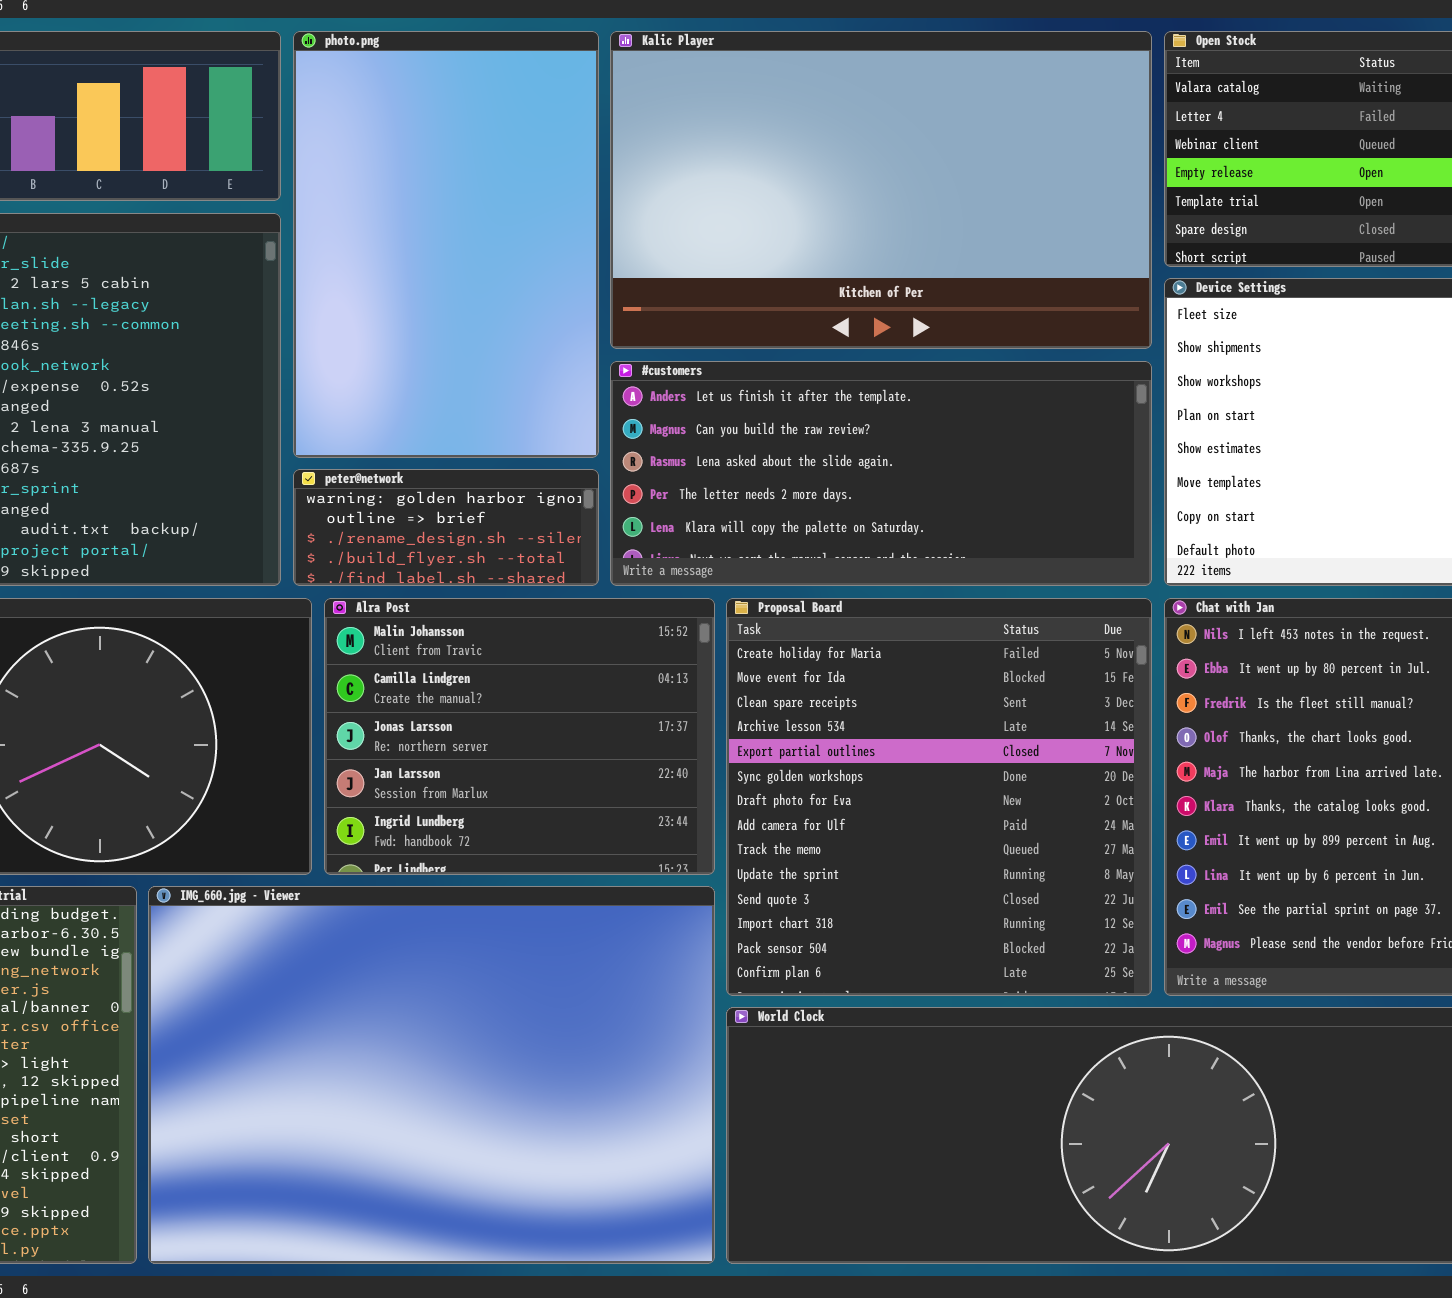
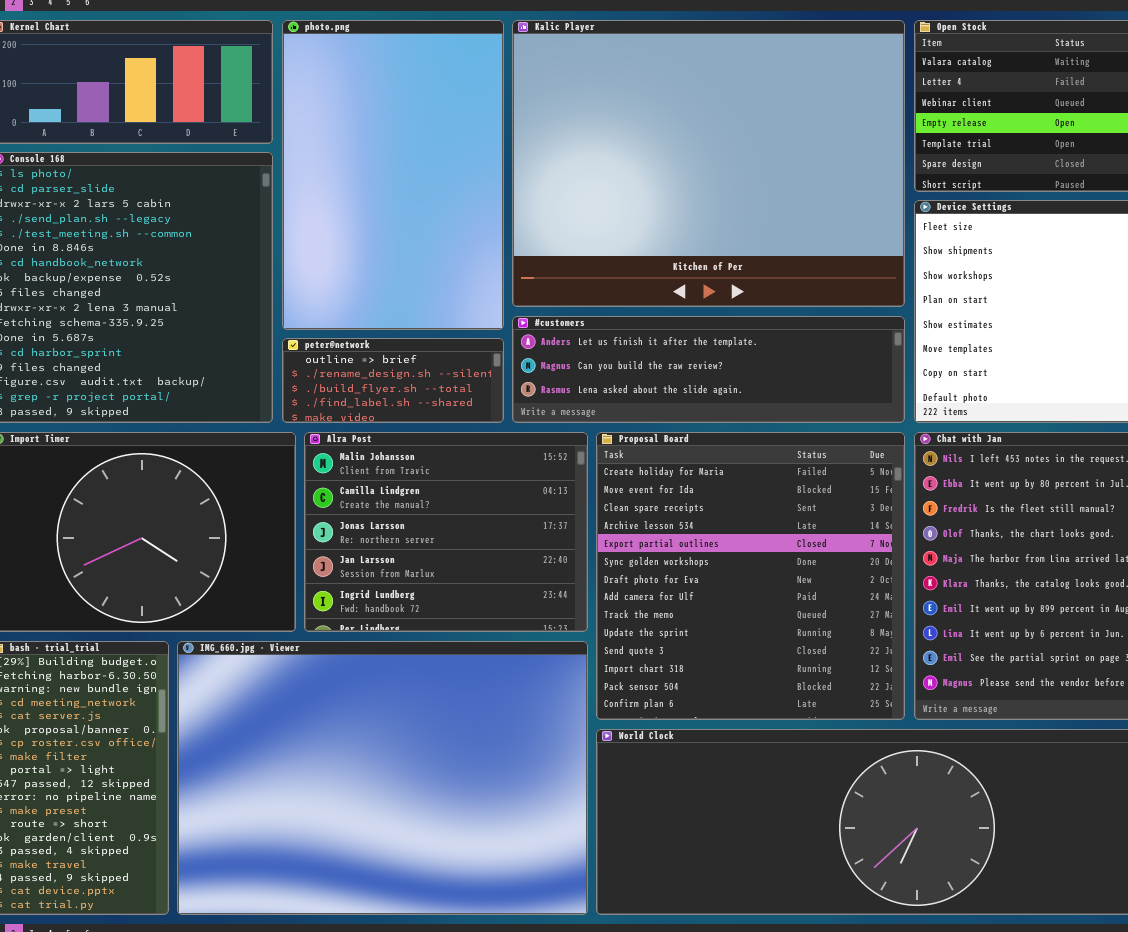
Kalic Player: [610,31,1152,349] -> [512,20,905,307], resized
#customers: [610,361,1152,586] -> [512,316,905,423], resized
peter@network: [293,469,599,586] -> [282,338,504,423], scrolled down 1 row

